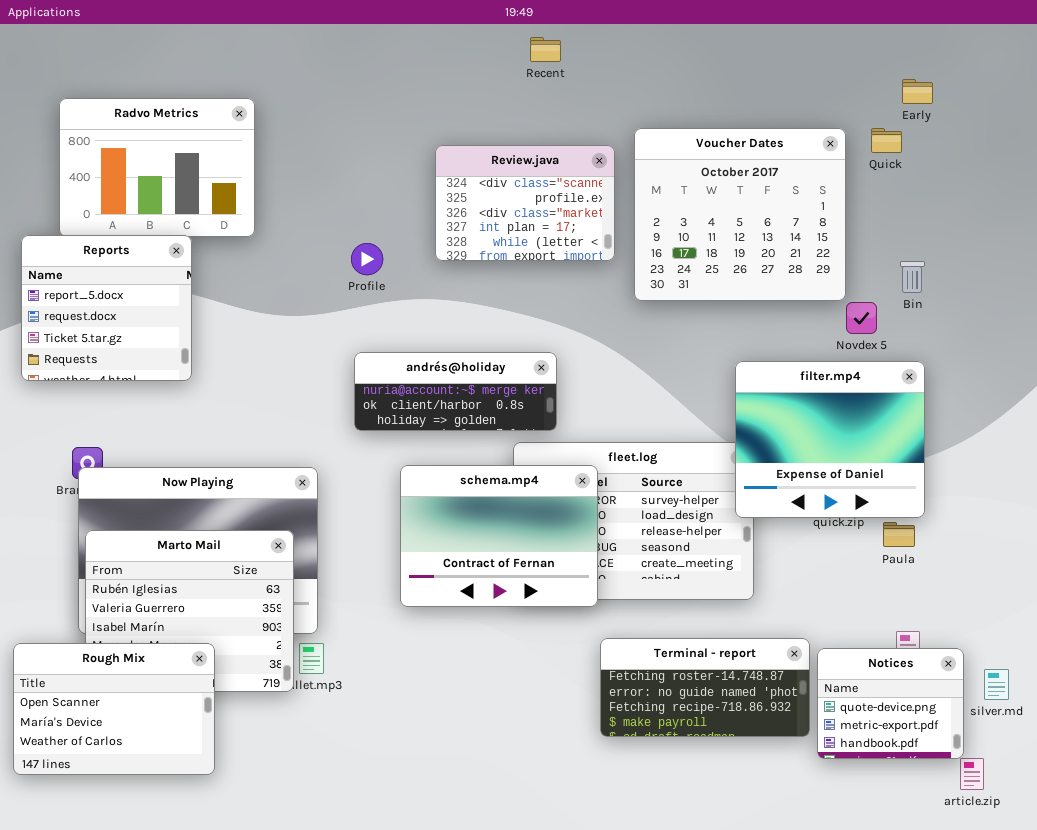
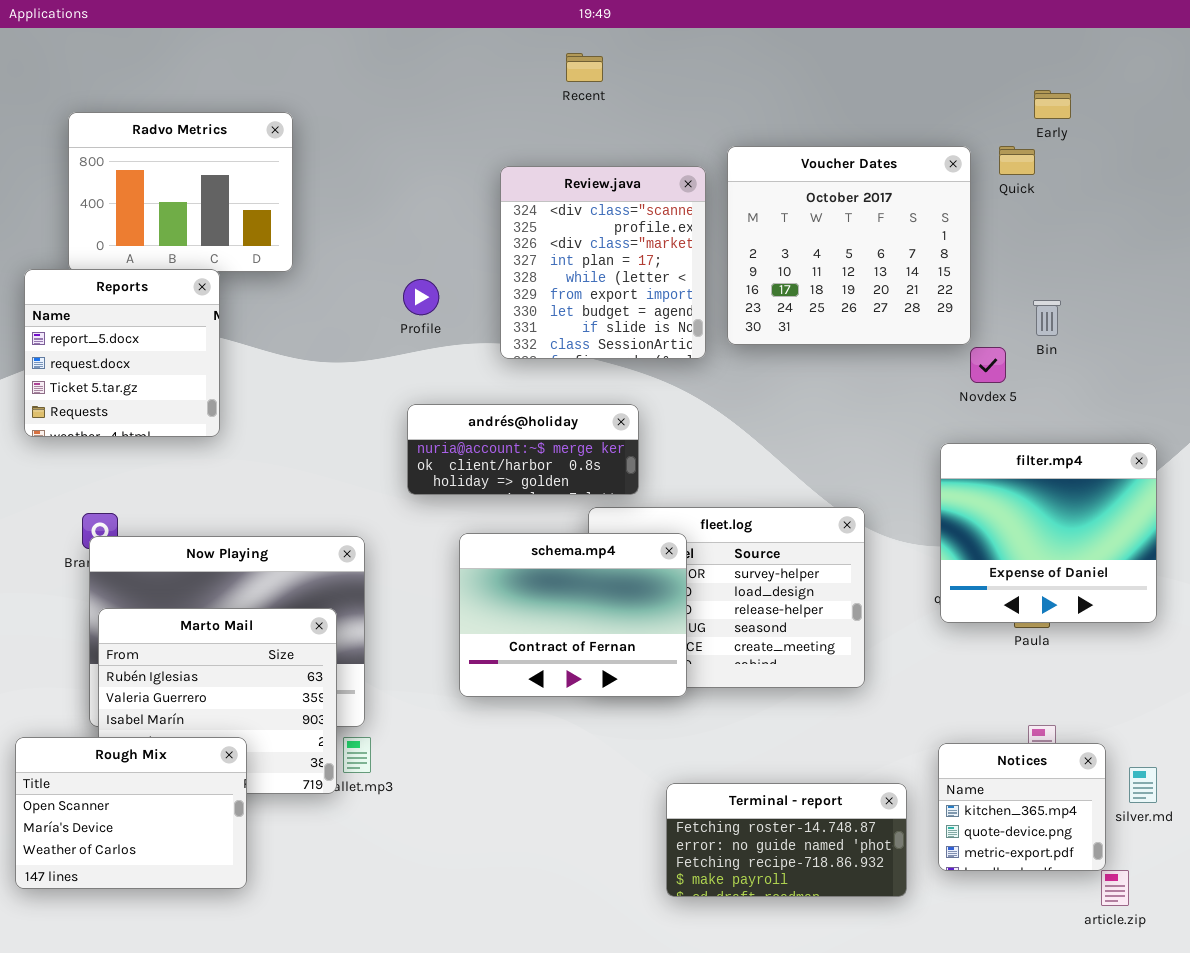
Recent: [530,37,561,62] -> [566,53,603,82], moved
Review.java: [435,145,615,261] -> [500,166,706,359], resized
filter.mp4: [735,361,925,518] -> [940,443,1157,623], moved
Terminal - report: [600,638,810,737] -> [666,783,907,897], moved
Notices: [817,648,964,759] -> [938,743,1106,871], scrolled up 1 row

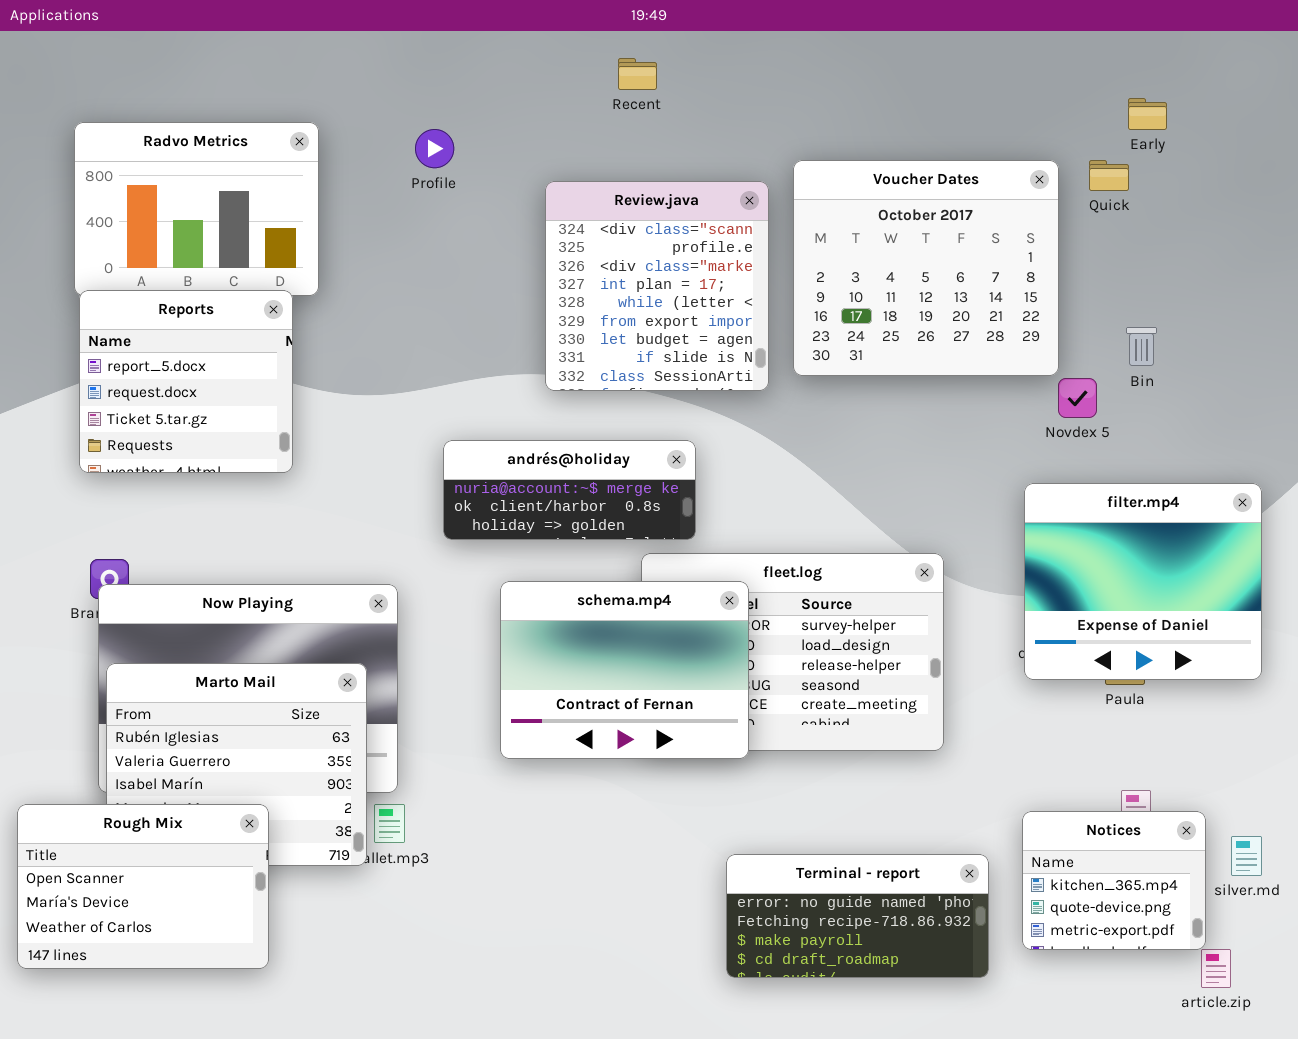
Reports: [24,269,220,437] -> [79,290,293,473], moved
Profile: [403,279,439,315] -> [415,129,454,168], moved
Terminal - report: [666,783,907,897] -> [726,854,989,978], scrolled down 1 row

